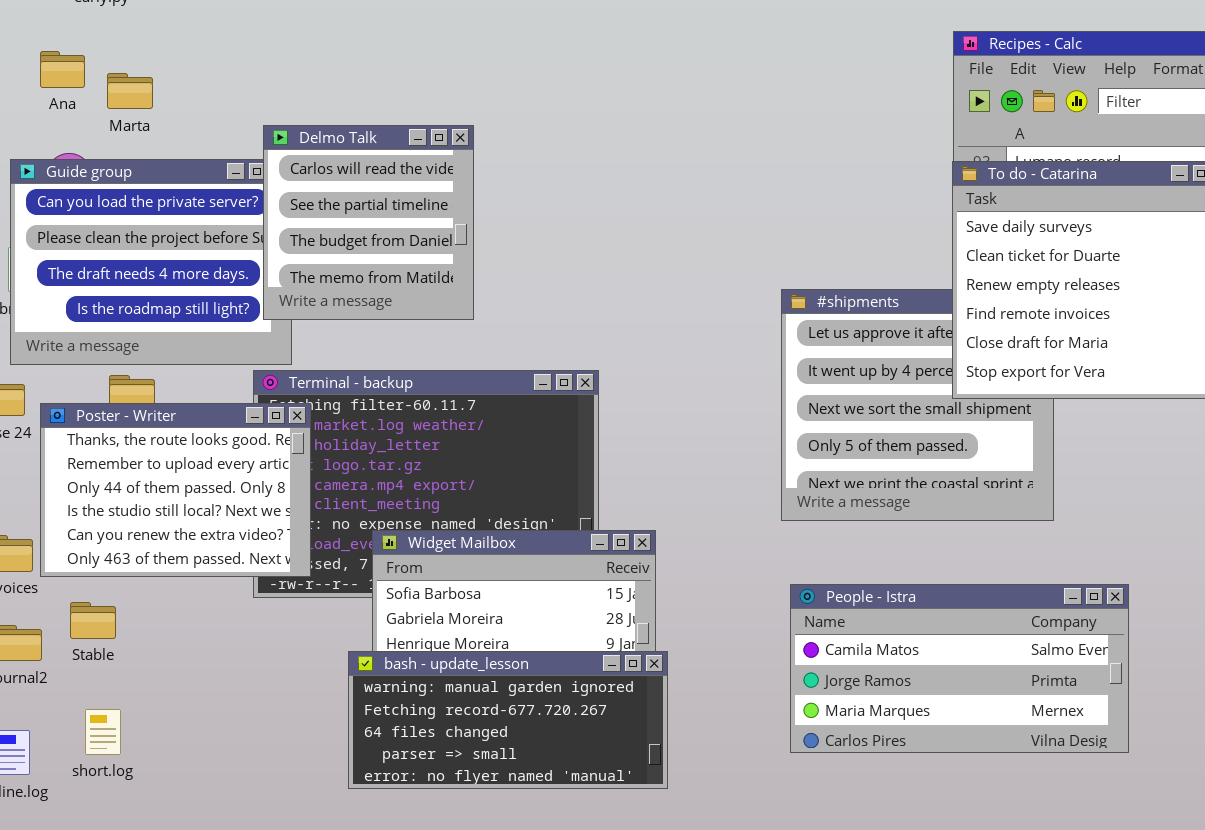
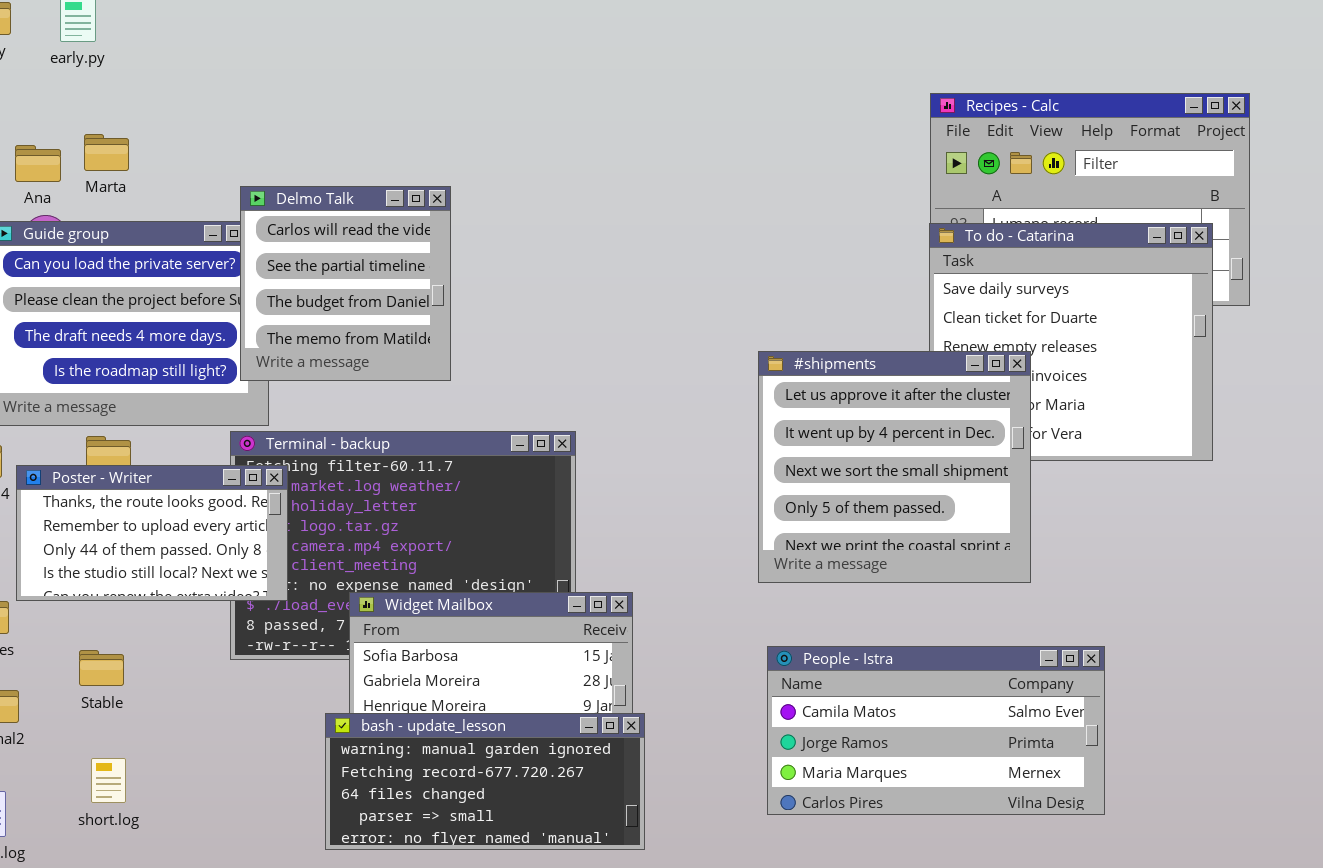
Ana: [40,51,85,88] -> [15,145,61,182], moved
#shipments: [781,289,1054,521] -> [758,351,1031,583], raised
Poster - Writer: [40,403,311,577] -> [16,465,288,601], resized
Stable: [70,602,116,639] -> [79,650,124,686], moved
short.log: [85,709,121,755] -> [91,758,126,803], moved

